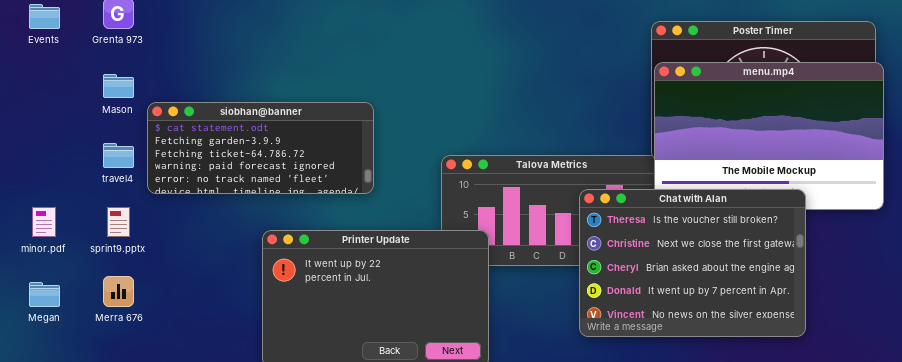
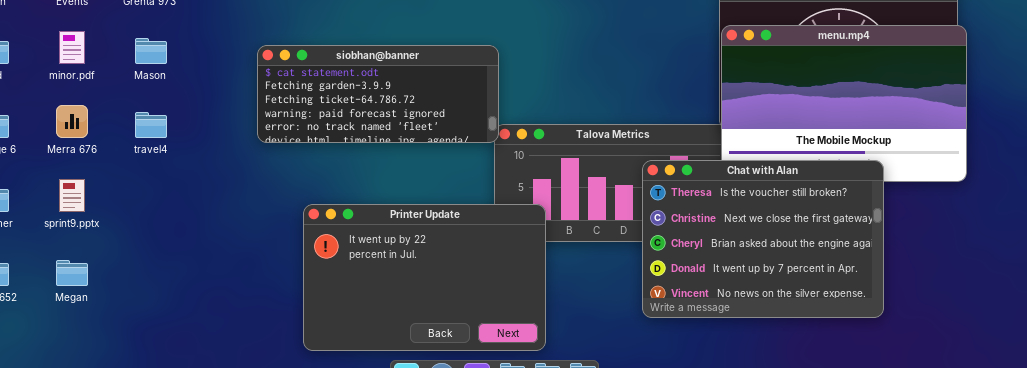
siobhan@banner: [147,102,374,194] -> [257,45,499,143], moved
minor.pdf: [32,207,56,237] -> [59,31,85,64], moved
sprint9.pptx: [107,207,130,237] -> [59,179,85,212], moved
Merra 676: [103,276,134,307] -> [56,105,88,138], moved

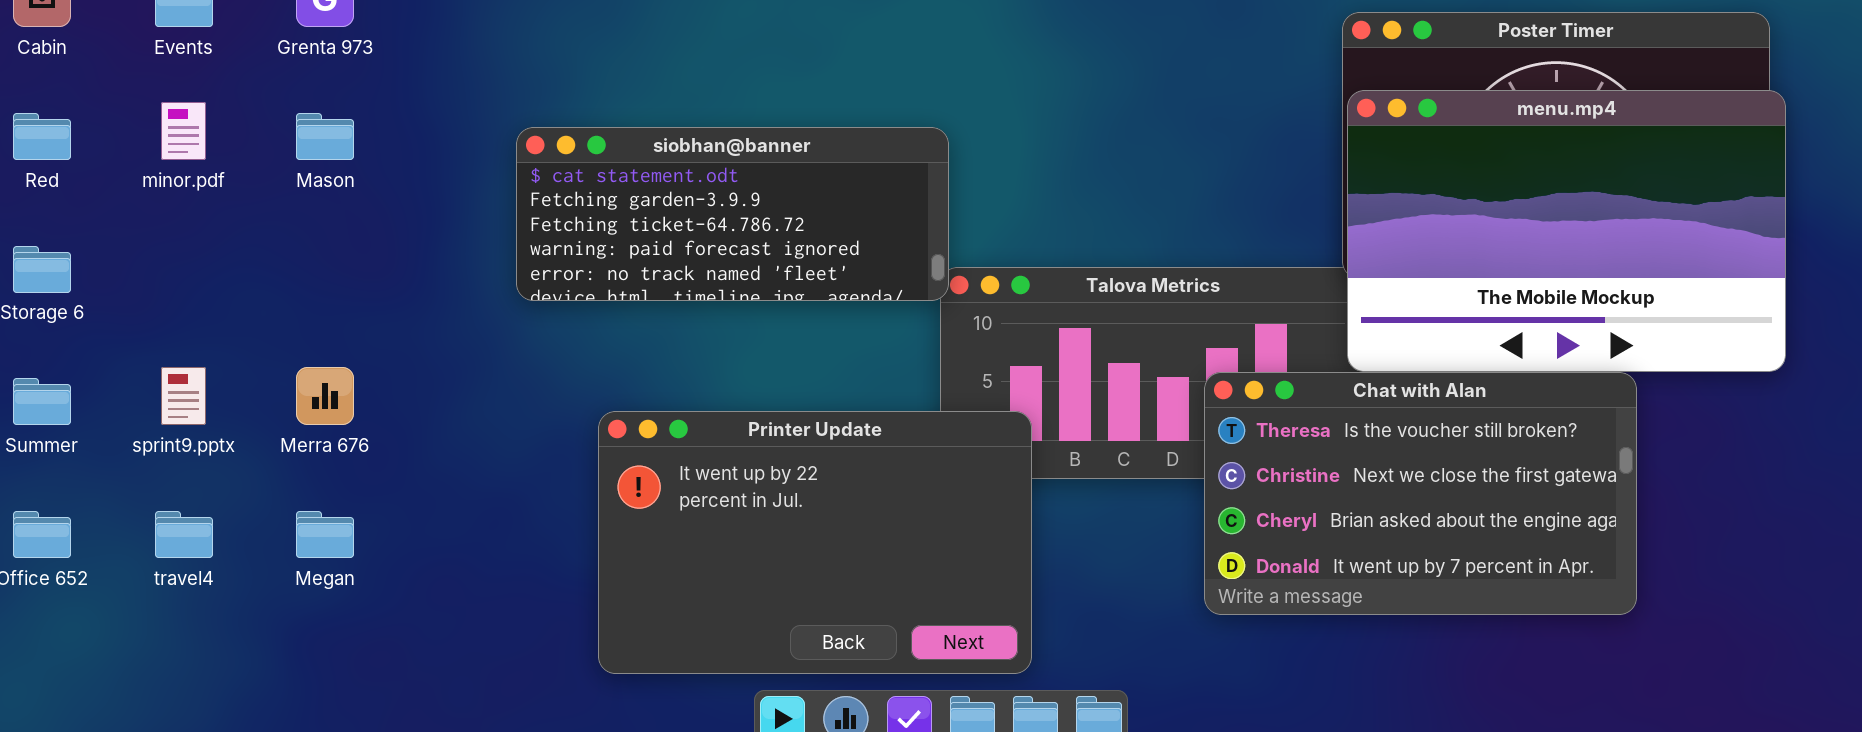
Merra 676: [56,105,88,138] -> [296,367,354,425], moved
travel4: [135,112,167,138] -> [155,511,213,558], moved
Chat with Alan: [642,160,884,318] -> [1204,372,1637,615], resized
Megan: [56,260,88,286] -> [296,511,354,558], moved

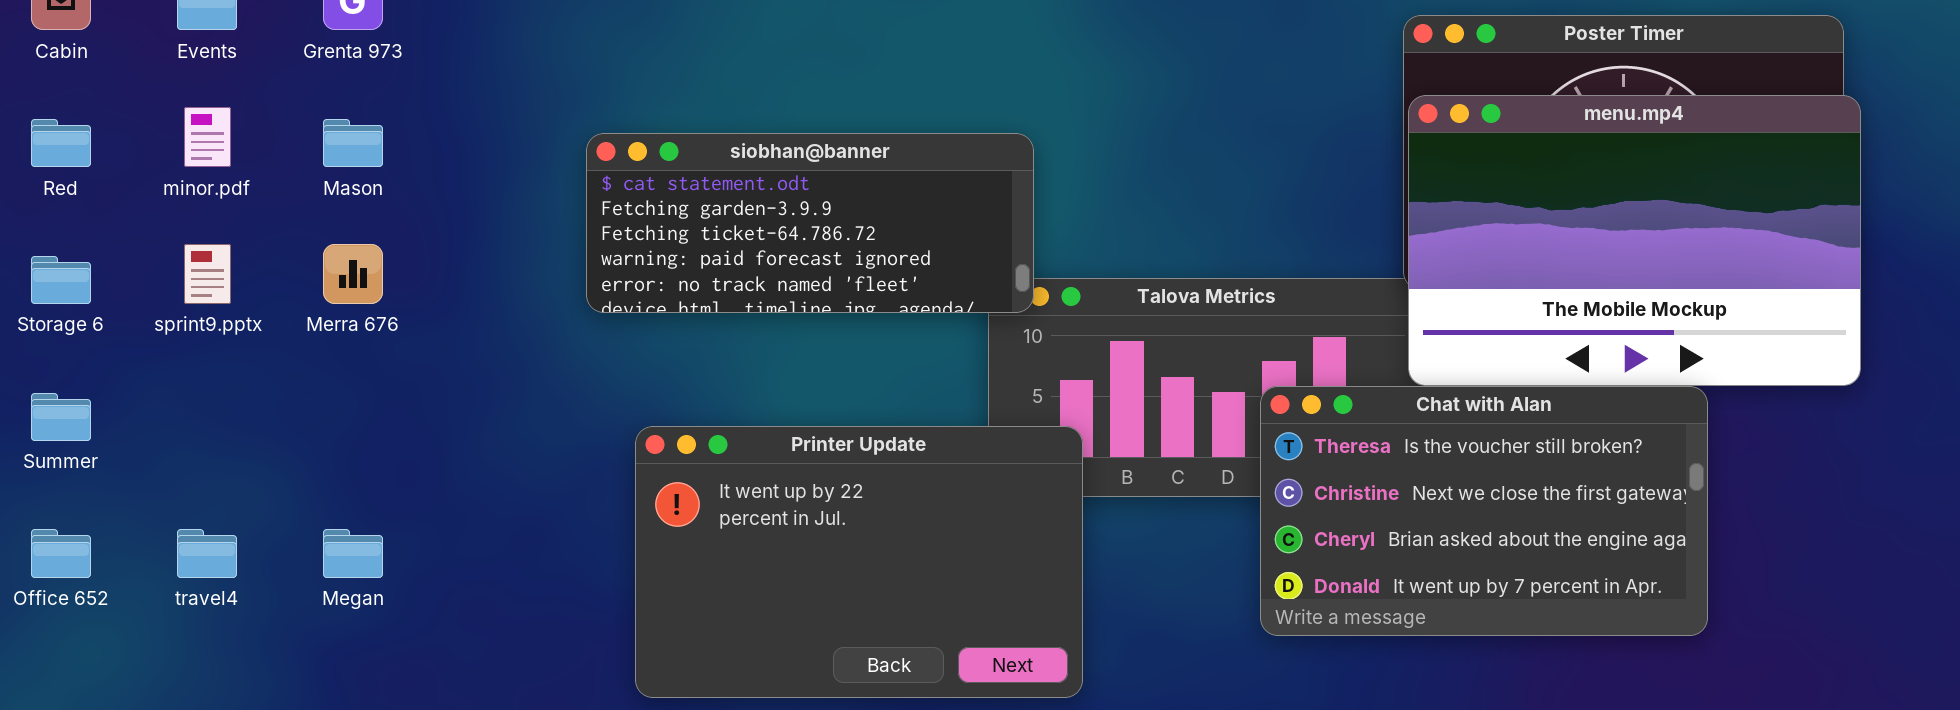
siobhan@banner: [516,127,949,301] -> [586,133,1034,313], moved
sprint9.pptx: [161,367,206,425] -> [184,244,231,304], moved
Merra 676: [296,367,354,425] -> [323,244,383,304], moved

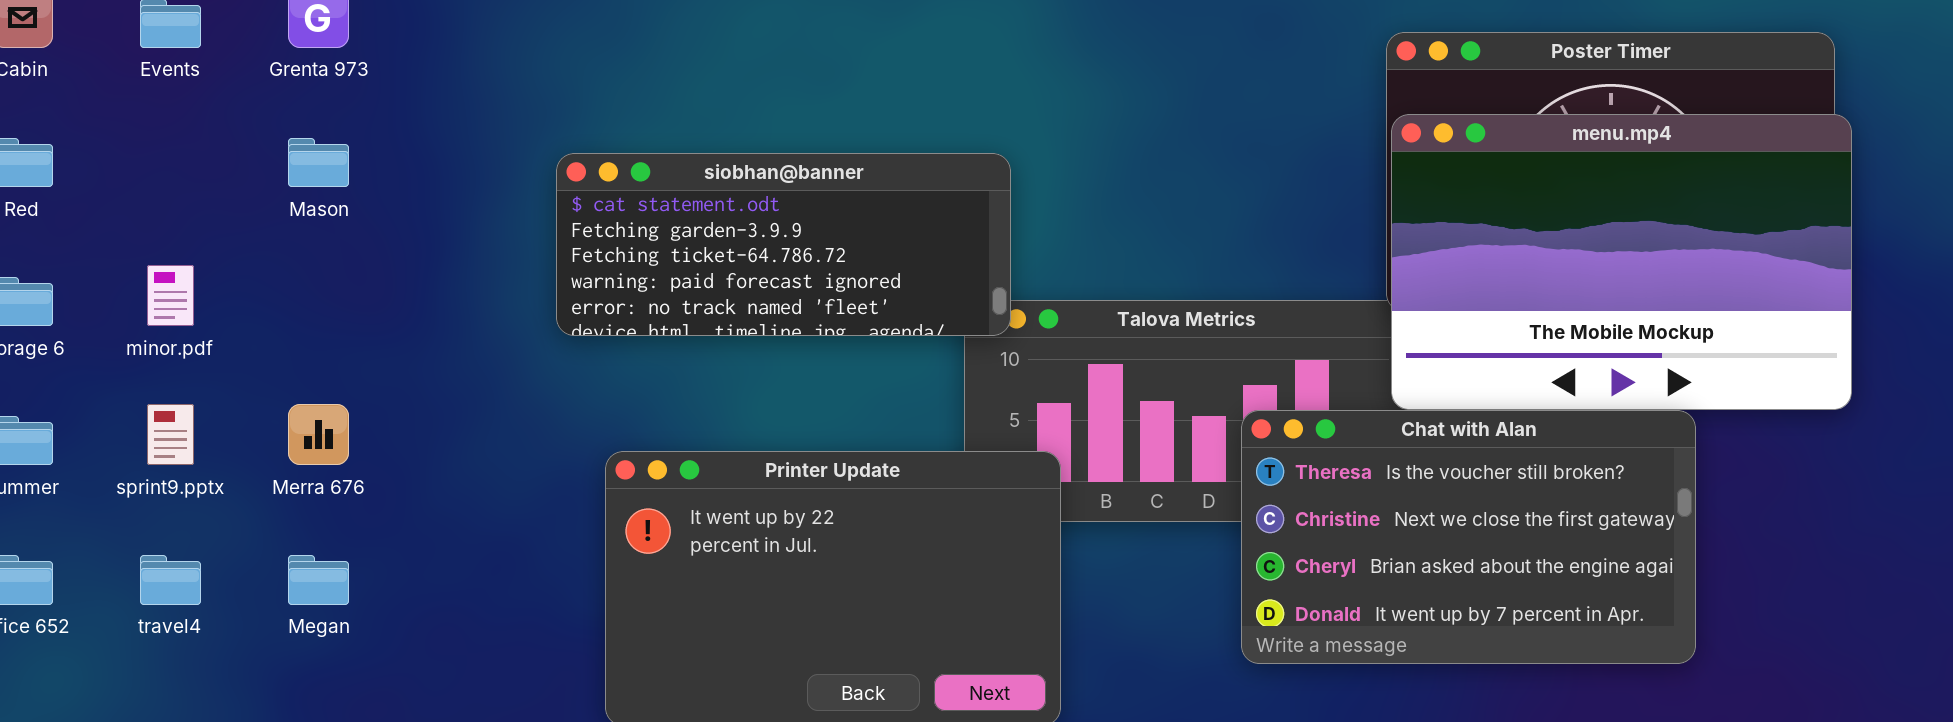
minor.pdf: [184,107,231,167] -> [147,265,194,326], moved
sprint9.pptx: [184,244,231,304] -> [147,404,194,465], moved
Merra 676: [323,244,383,304] -> [288,404,349,465], moved

